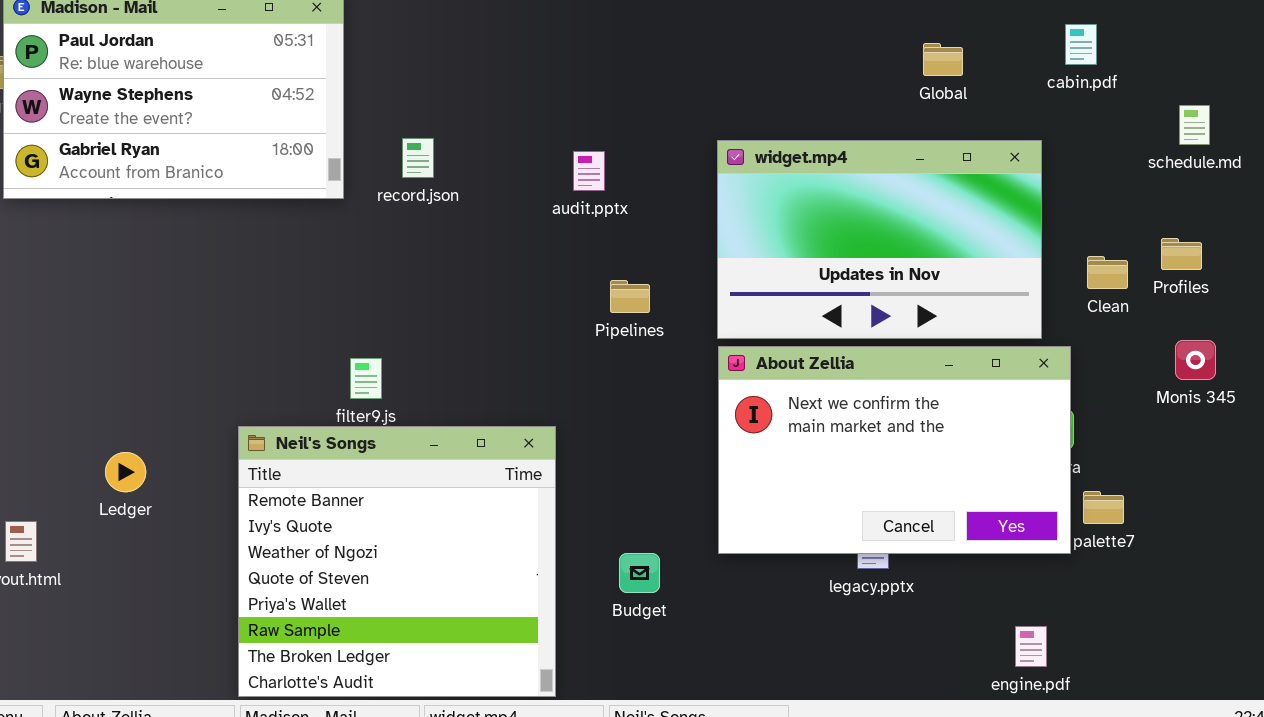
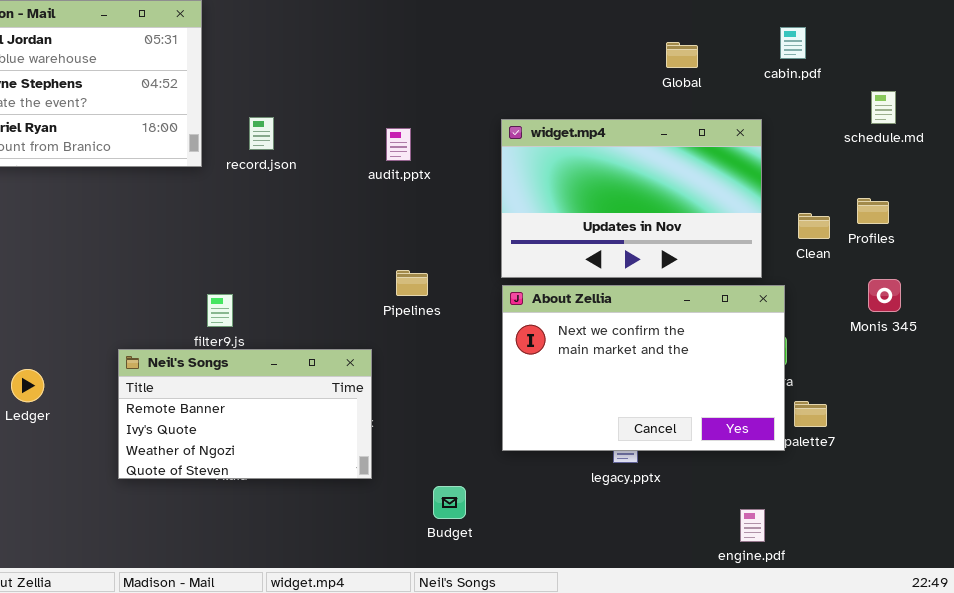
Pipelines: [610,280,650,313] -> [396,270,428,296], moved
Neil's Songs: [238,426,556,697] -> [118,349,372,479], resized
Budget: [619,553,660,593] -> [433,486,466,519], moved

